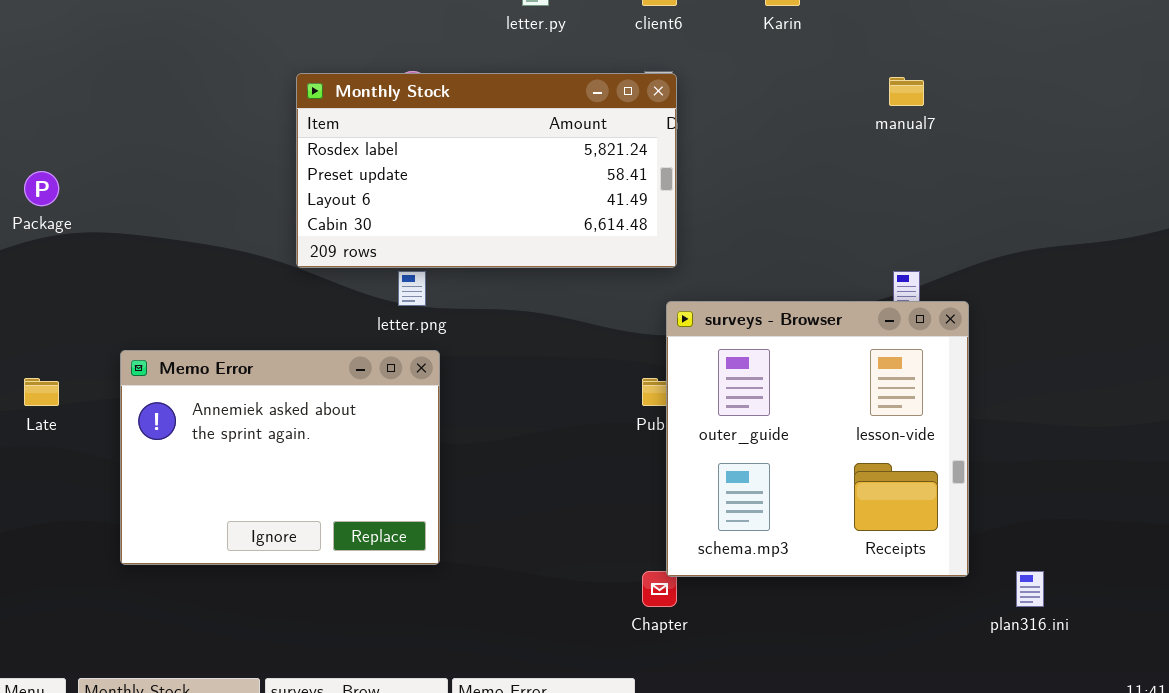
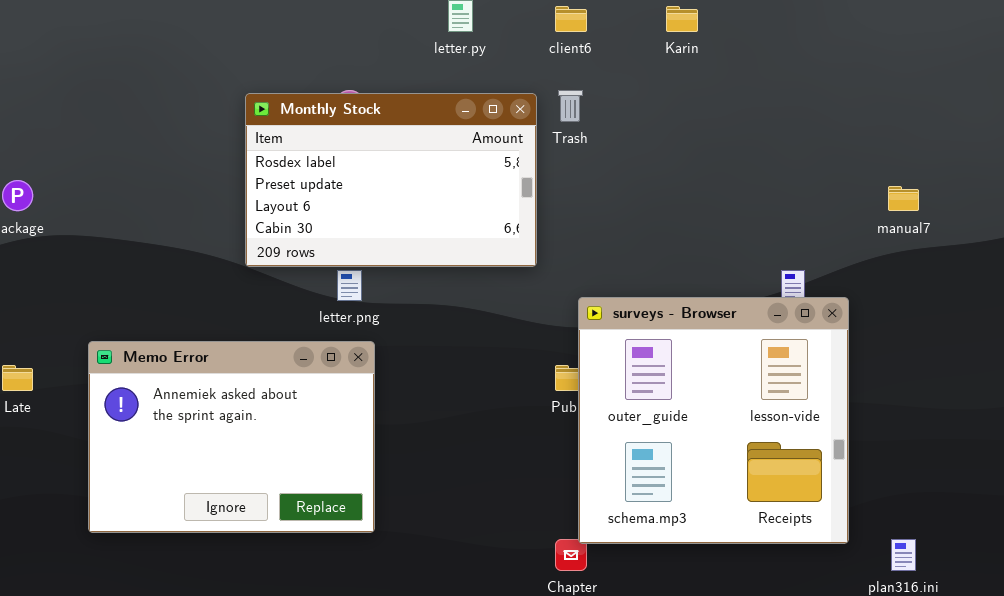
Monthly Stock: [296,73,677,268] -> [245,93,537,267], resized
manual7: [889,77,924,106] -> [888,186,919,211], moved

